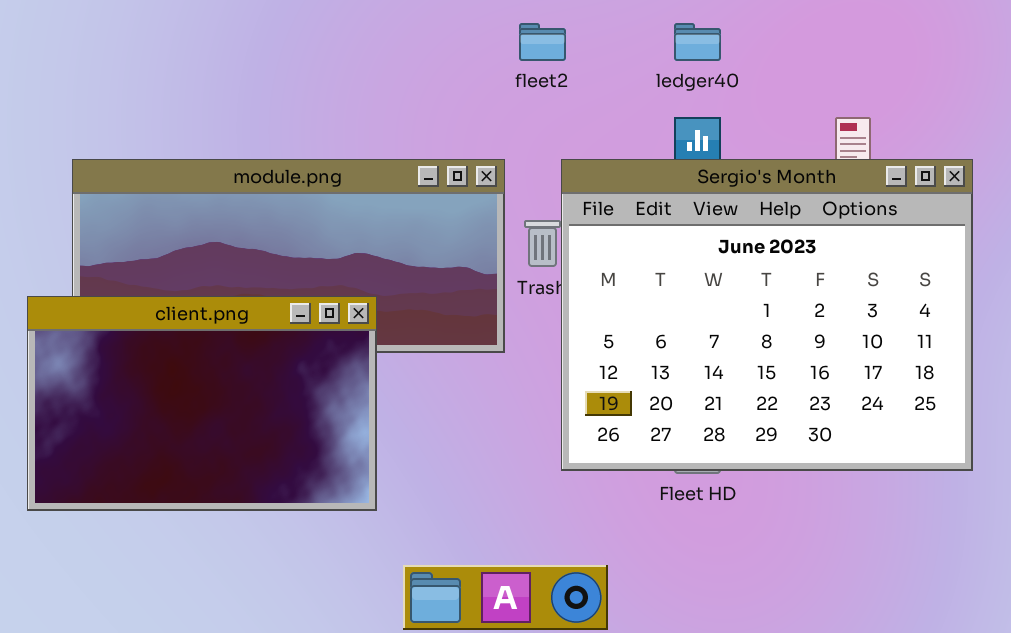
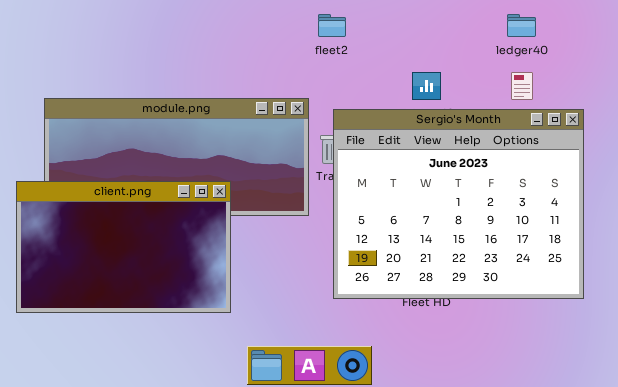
ledger40: [674,23,721,61] -> [507,14,536,37], moved
Sergio's Month: [561,159,973,471] -> [333,109,584,299], moved

